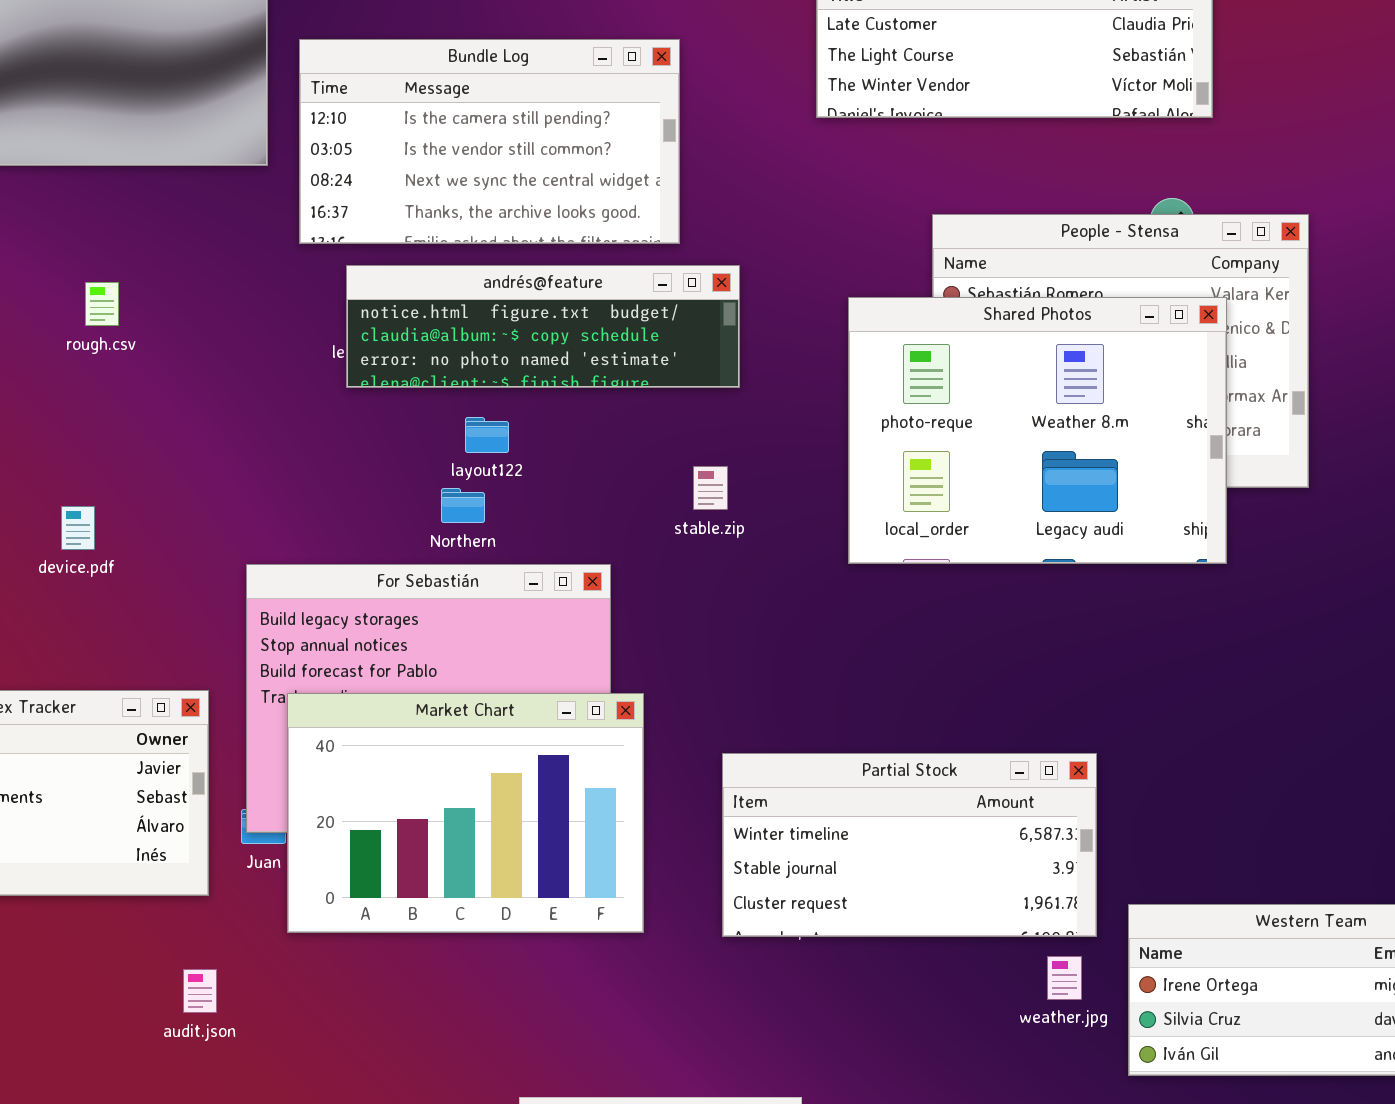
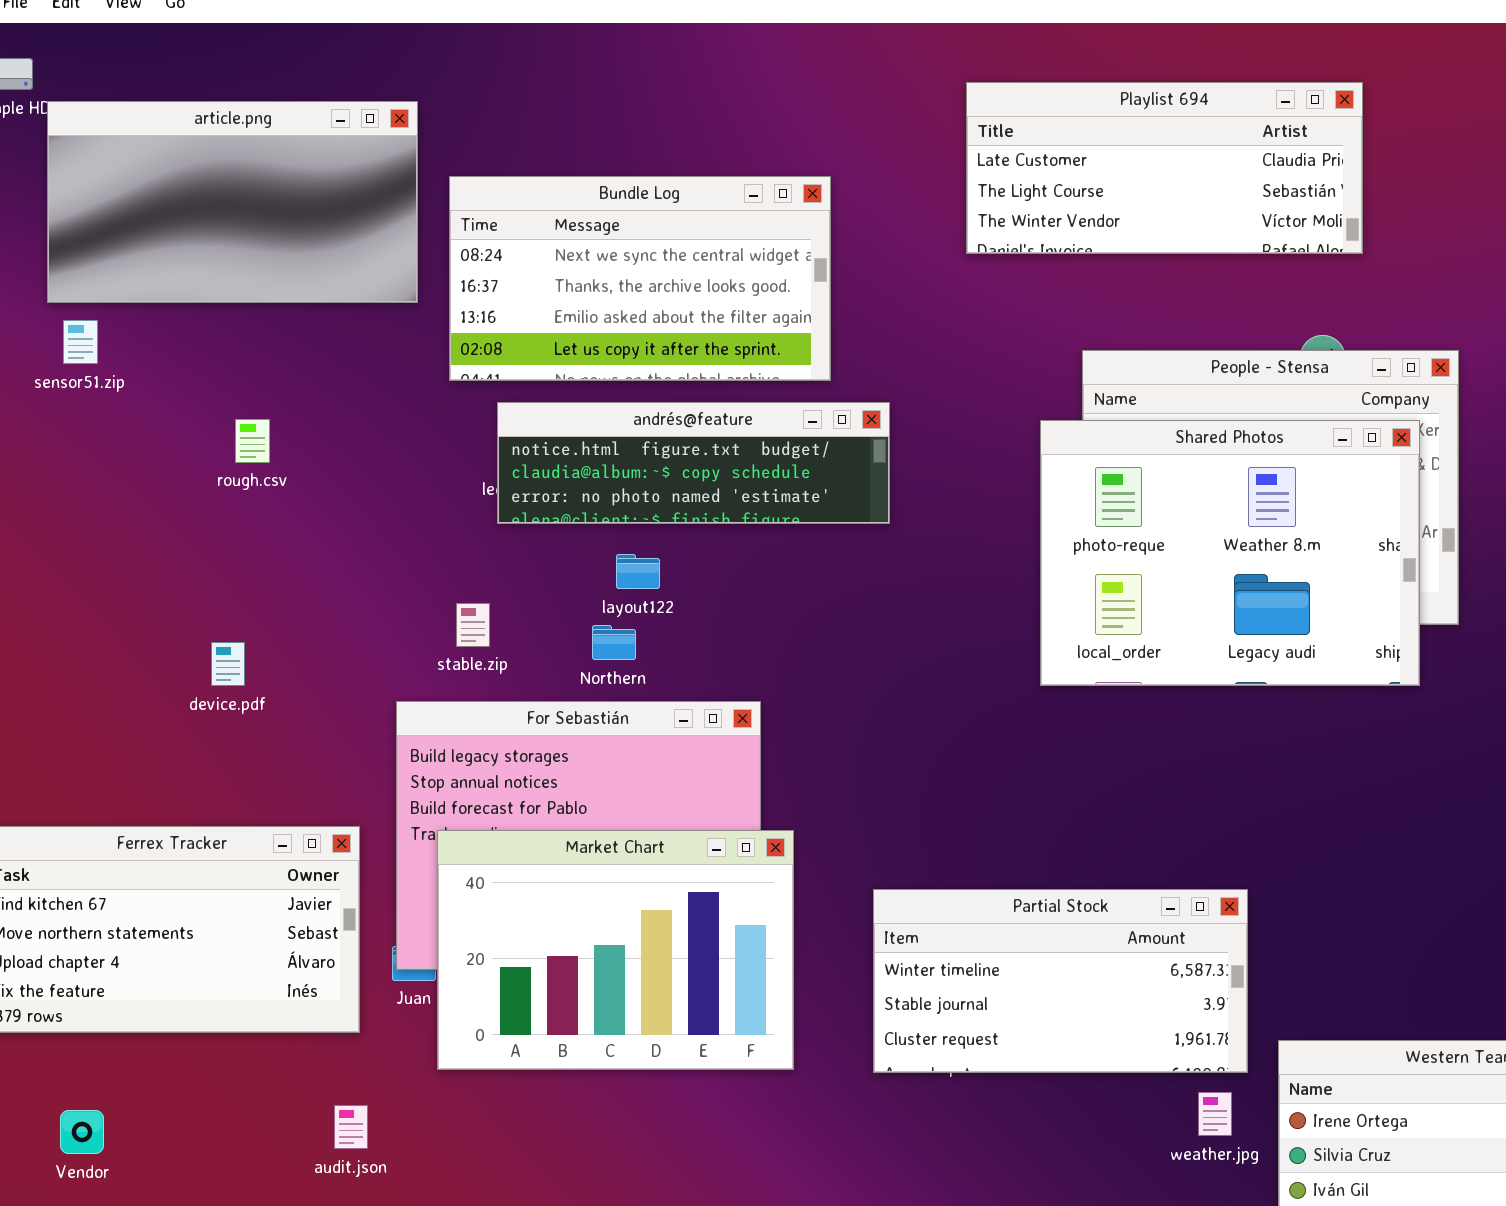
Bundle Log: [299,39,680,244] -> [449,176,831,381], scrolled down 2 rows
Shared Photos: [848,297,1227,564] -> [1040,420,1420,686], moved
stable.zip: [693,466,728,510] -> [456,603,490,647], moved

